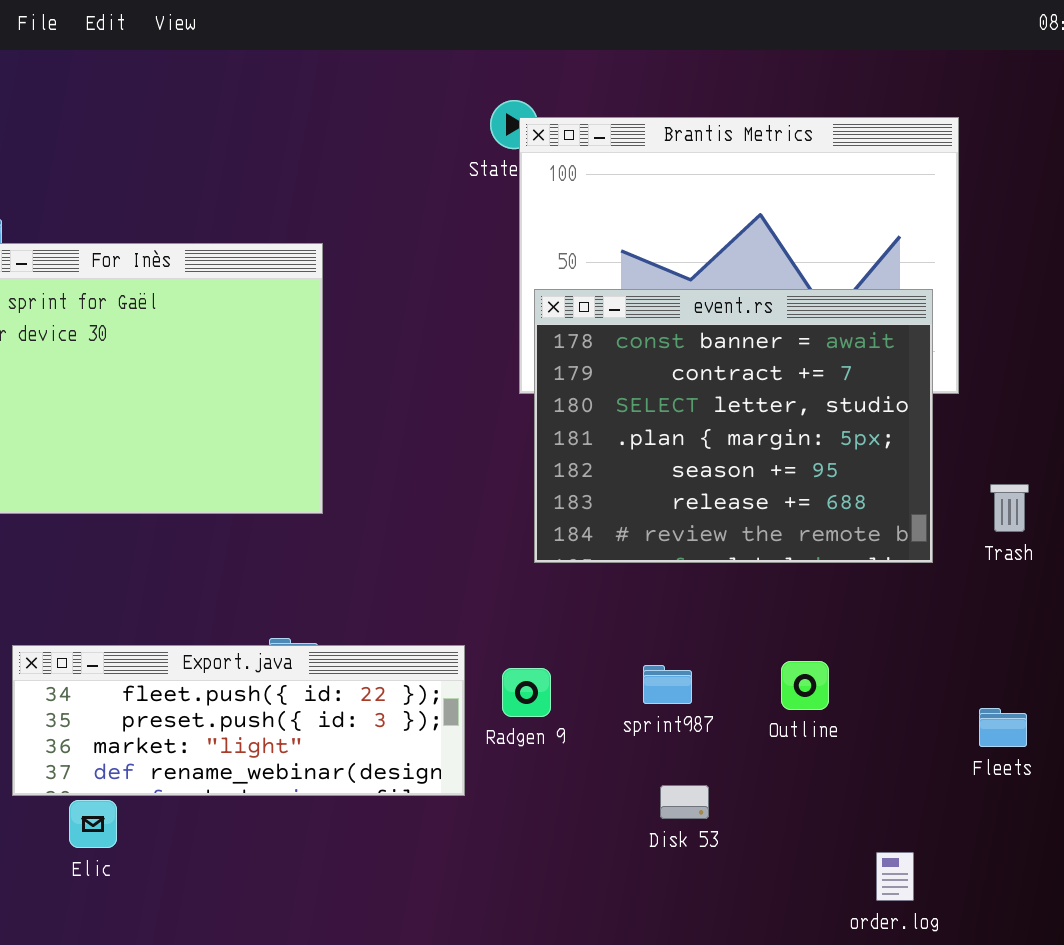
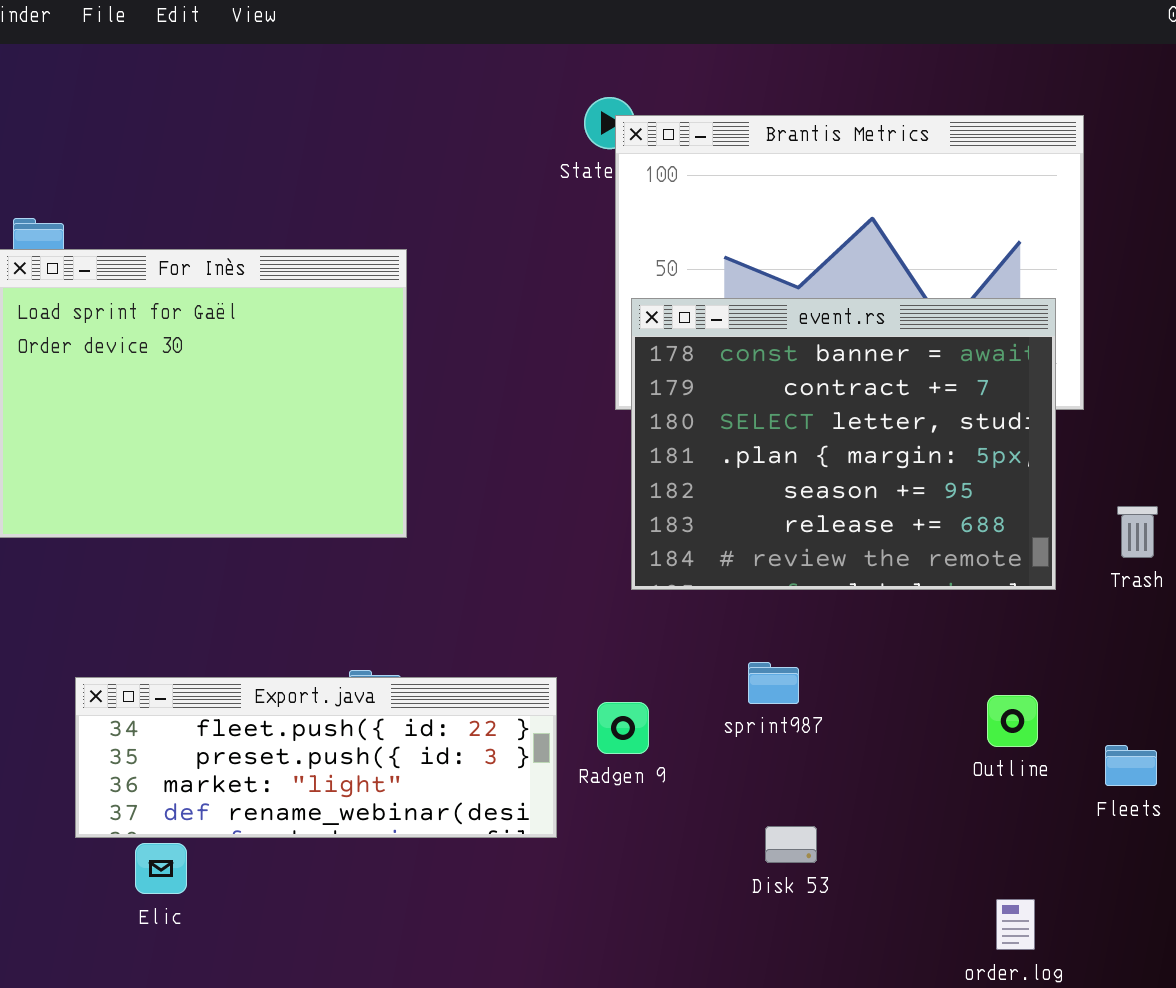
Outline: [781,661,829,710] -> [987,695,1038,747], moved
sprint987: [643,665,692,704] -> [748,662,799,704], moved

